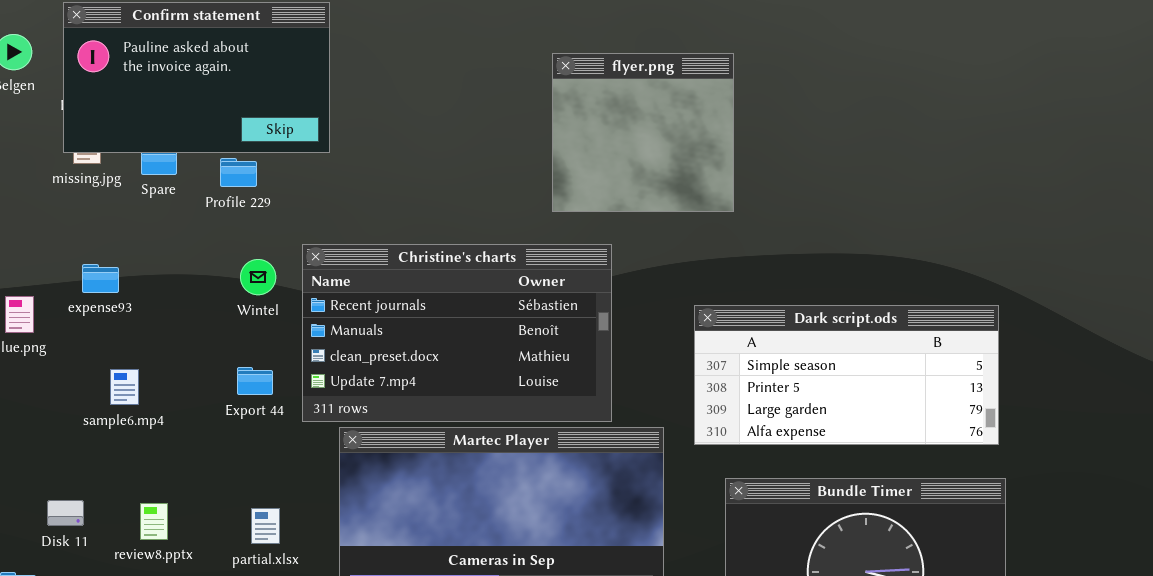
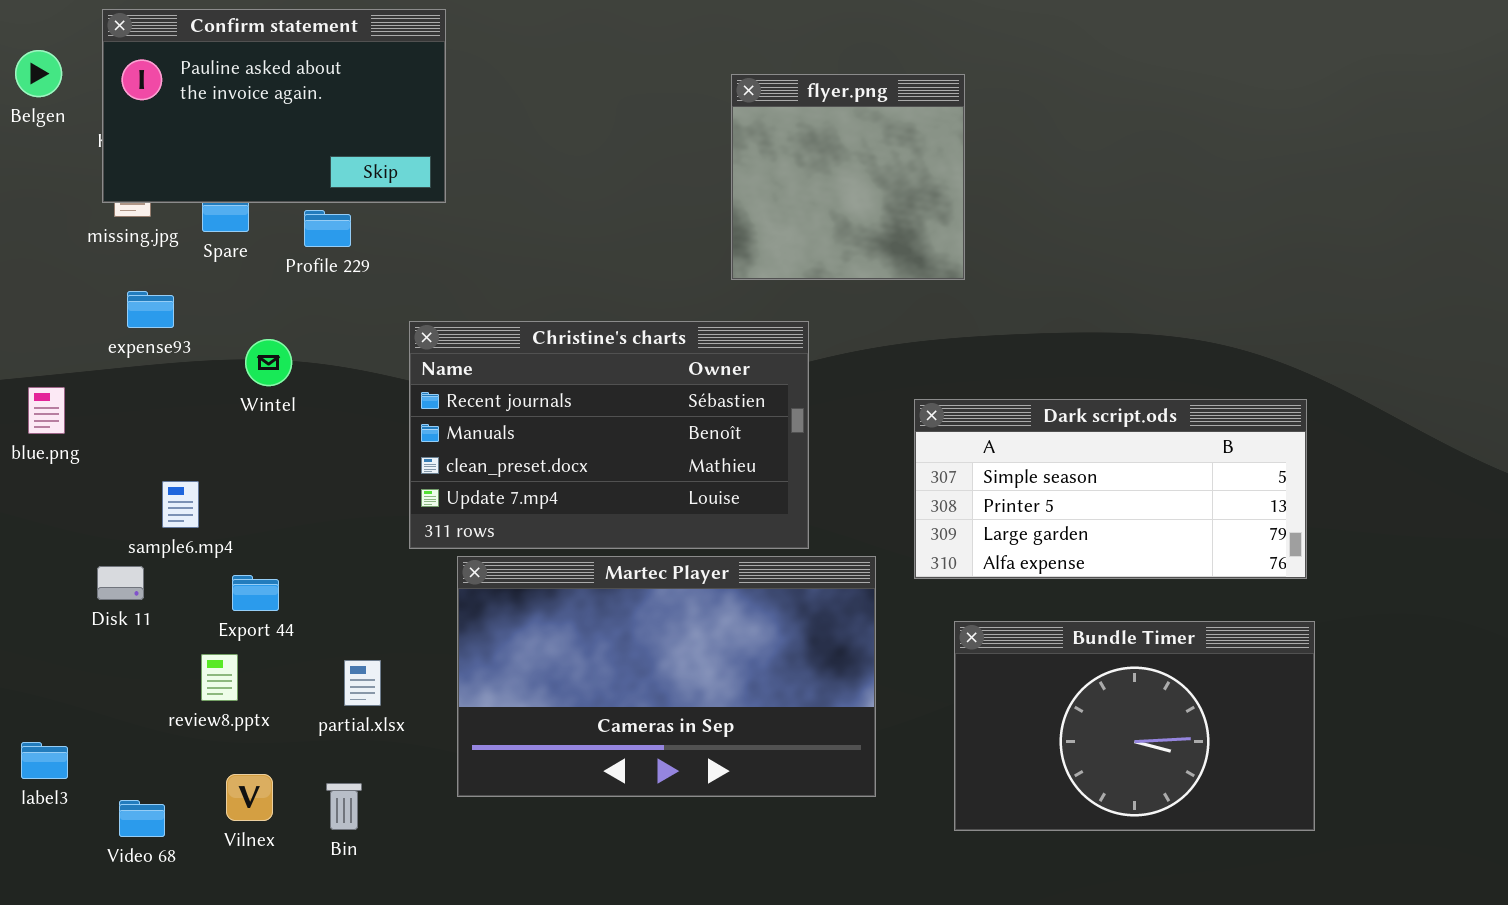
Wintel: [240,259,276,295] -> [245,339,292,386], moved
expense93: [82,264,119,293] -> [127,291,174,328], moved
Export 44: [237,367,273,395] -> [232,575,279,611], moved
Disk 11: [47,500,84,526] -> [97,566,144,600], moved

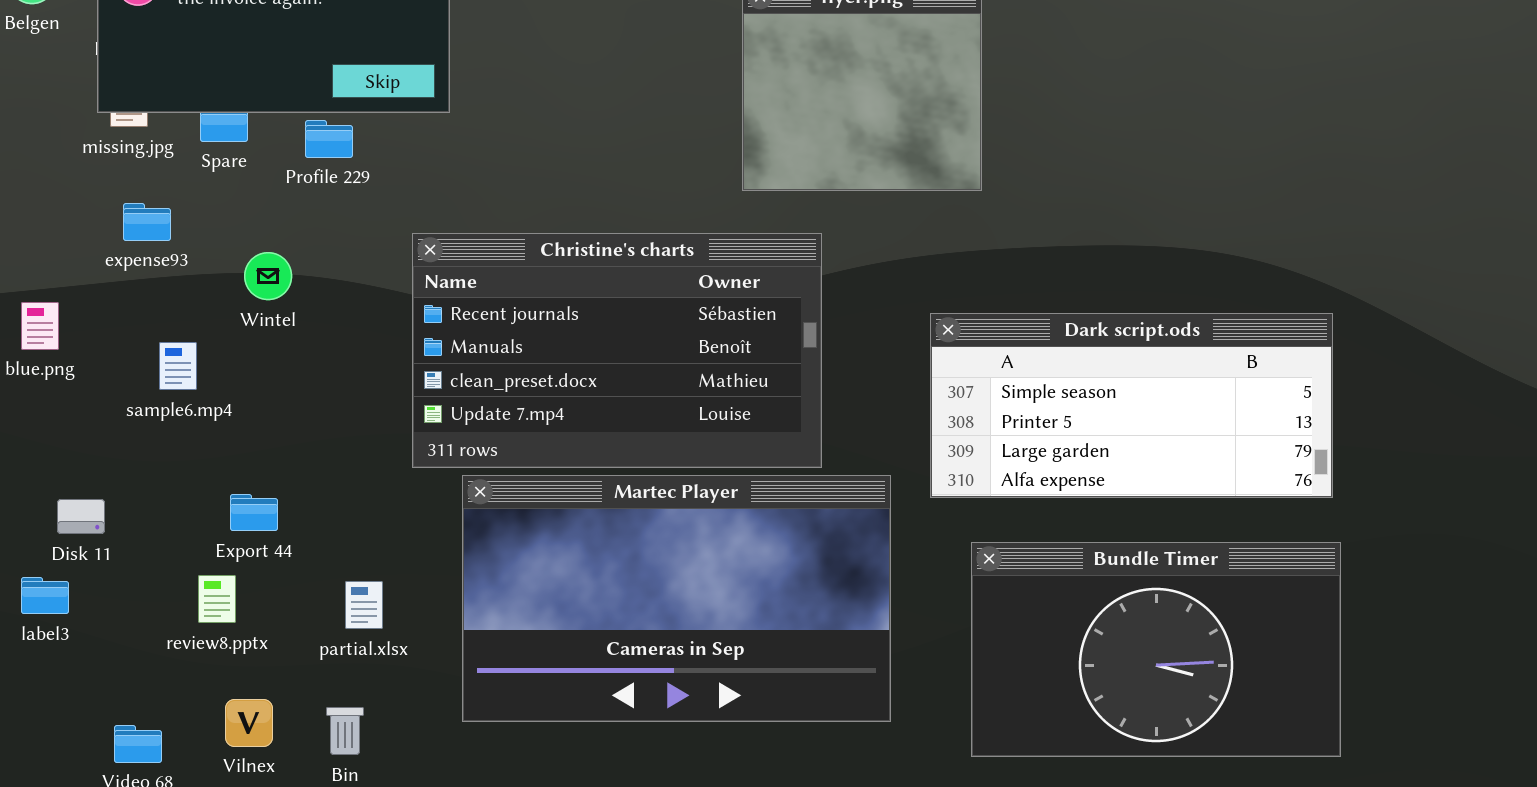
sample6.mp4: [162,481,199,528] -> [159,342,197,390], moved
Disk 11: [97,566,144,600] -> [57,499,105,534], moved
label3: [21,742,68,779] -> [21,577,69,614], moved

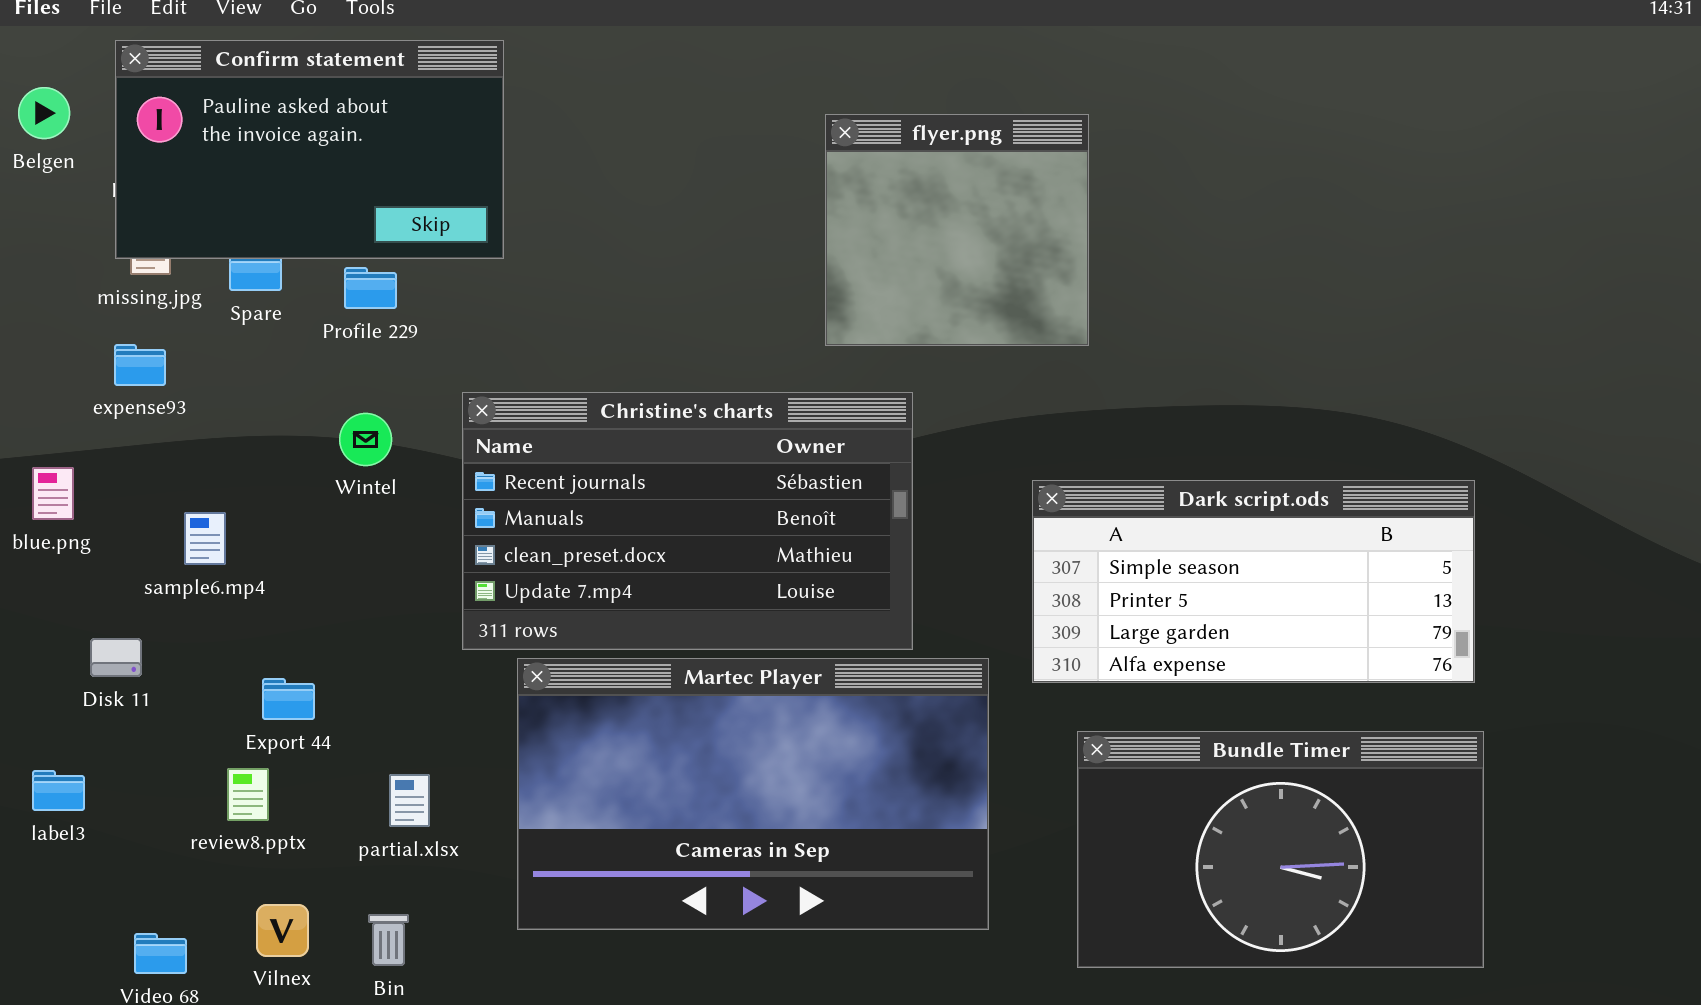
expense93: [123,203,171,241] -> [114,344,166,386], moved
Wintel: [244,252,292,300] -> [339,413,392,466], moved
Disk 11: [57,499,105,534] -> [90,638,142,677], moved

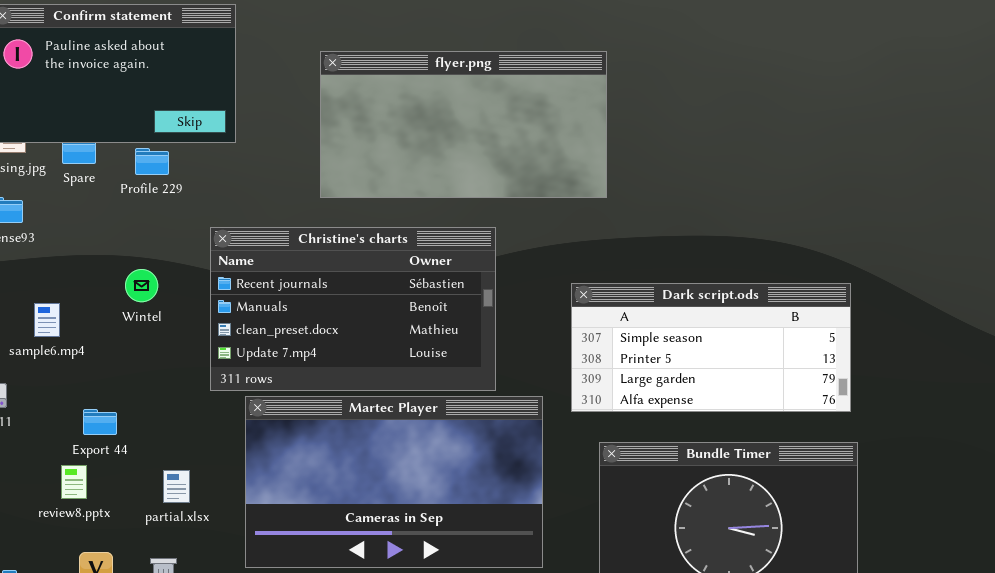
flyer.png: [825,114,1089,346] -> [320,51,607,198], resized
Wintel: [339,413,392,466] -> [125,269,158,302], moved

